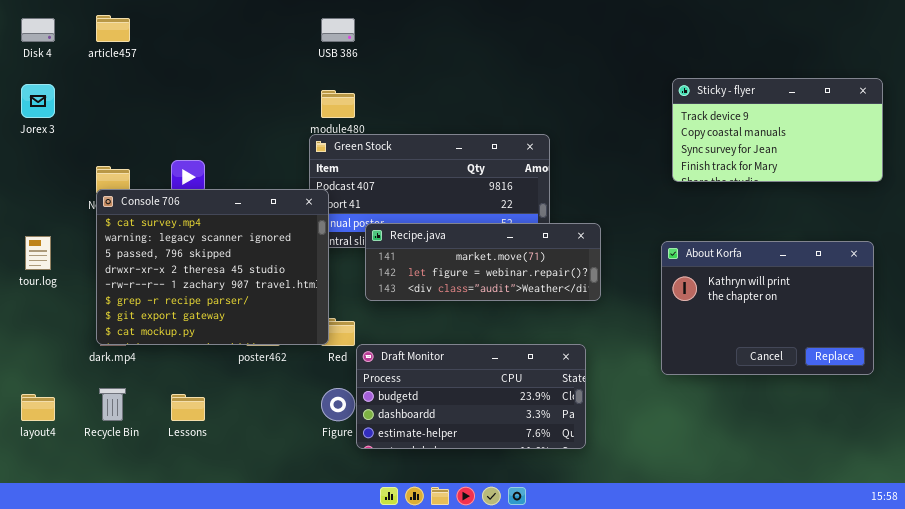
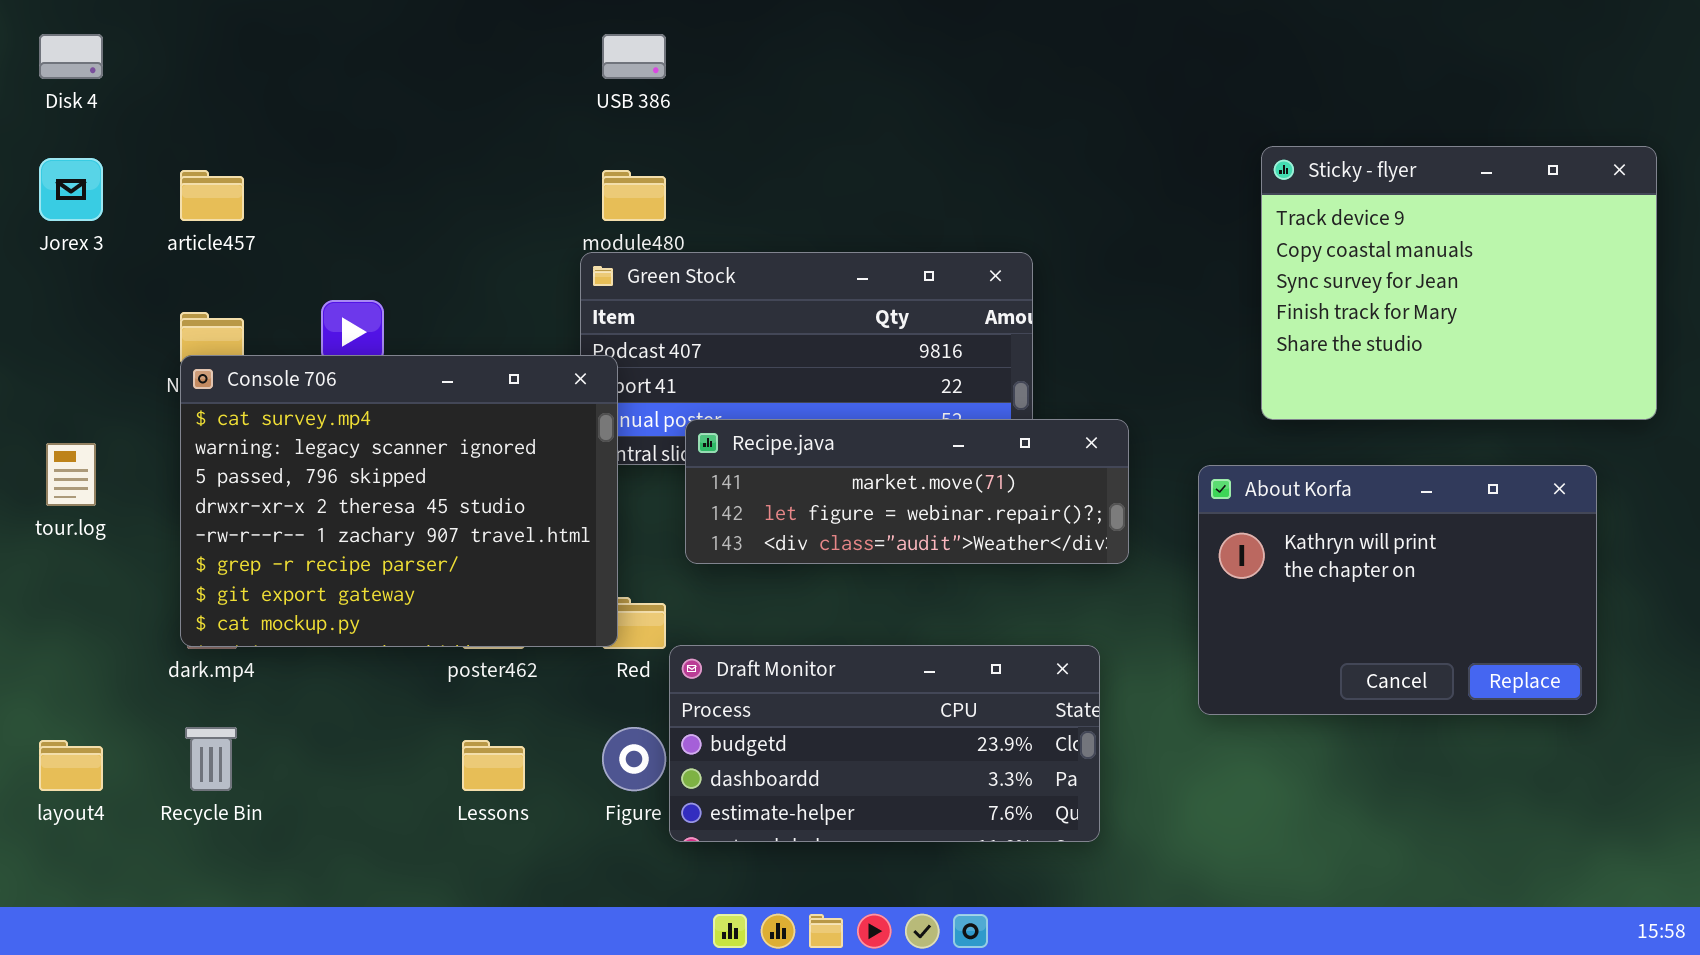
article457: [96,15,130,42] -> [180,170,244,221], moved
Sticky - flyer: [672,78,883,182] -> [1261,146,1657,420], resized
About Korfa: [661,241,874,375] -> [1198,465,1597,715], moved
Lessons: [171,394,205,421] -> [462,740,525,791], moved

